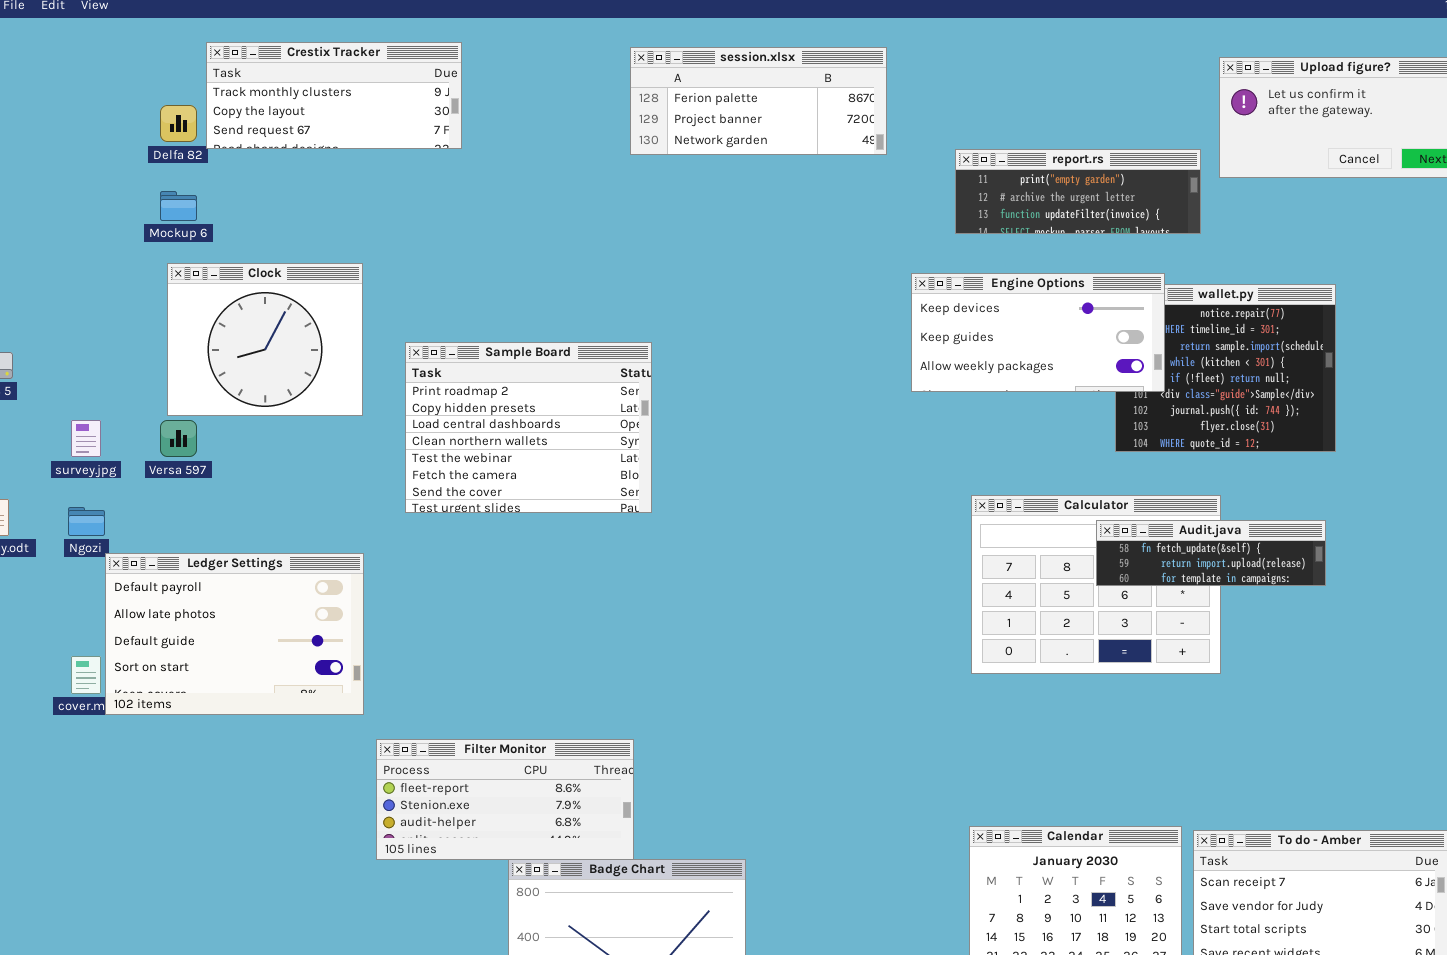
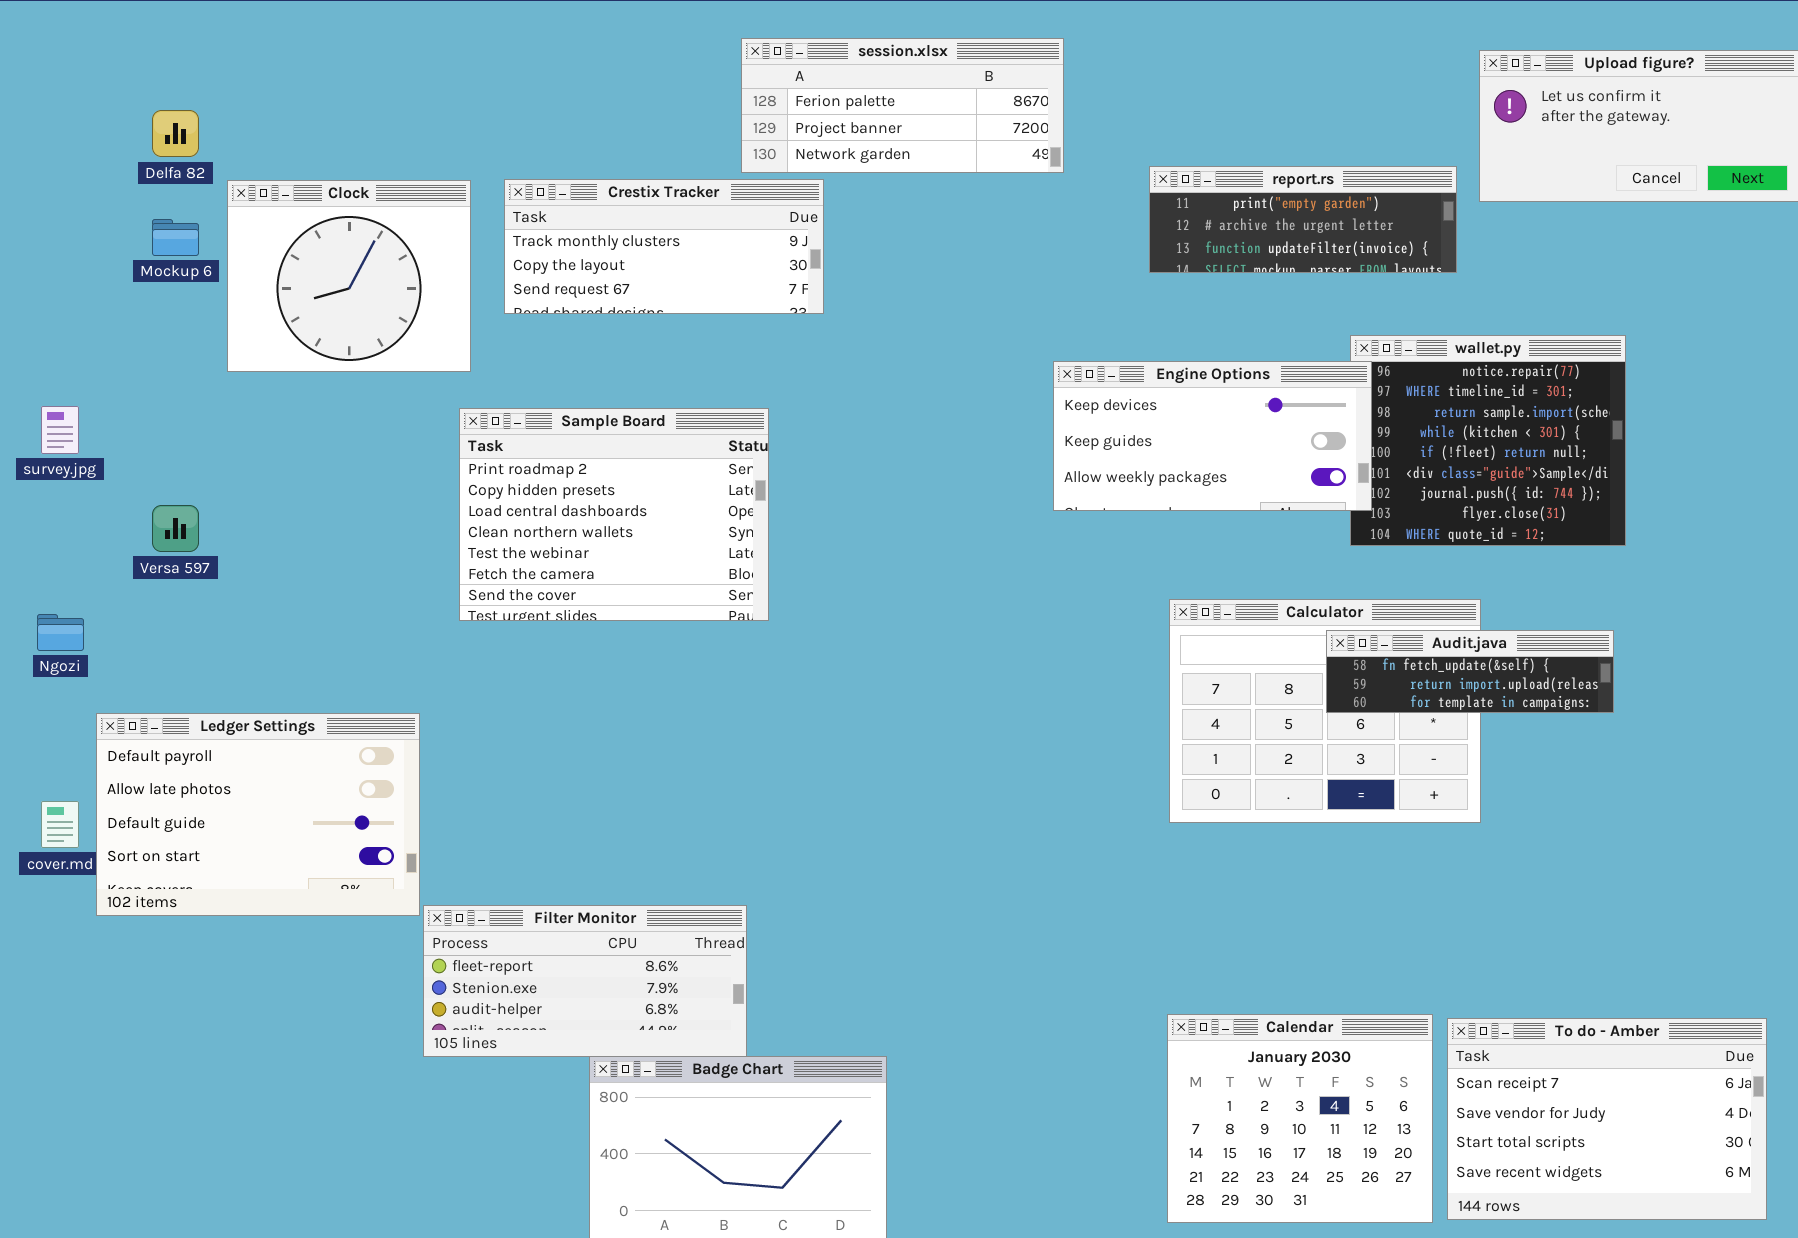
Crestix Tracker: [206,42,462,149] -> [504,179,824,314], moved
Clock: [167,263,363,416] -> [227,180,471,372], moved
Engine Options: [911,273,1165,392] -> [1053,361,1372,511], moved
survey.jpg: [71,420,101,457] -> [41,406,79,454], moved
Ledger Settings: [105,553,364,715] -> [96,713,420,916], moved

